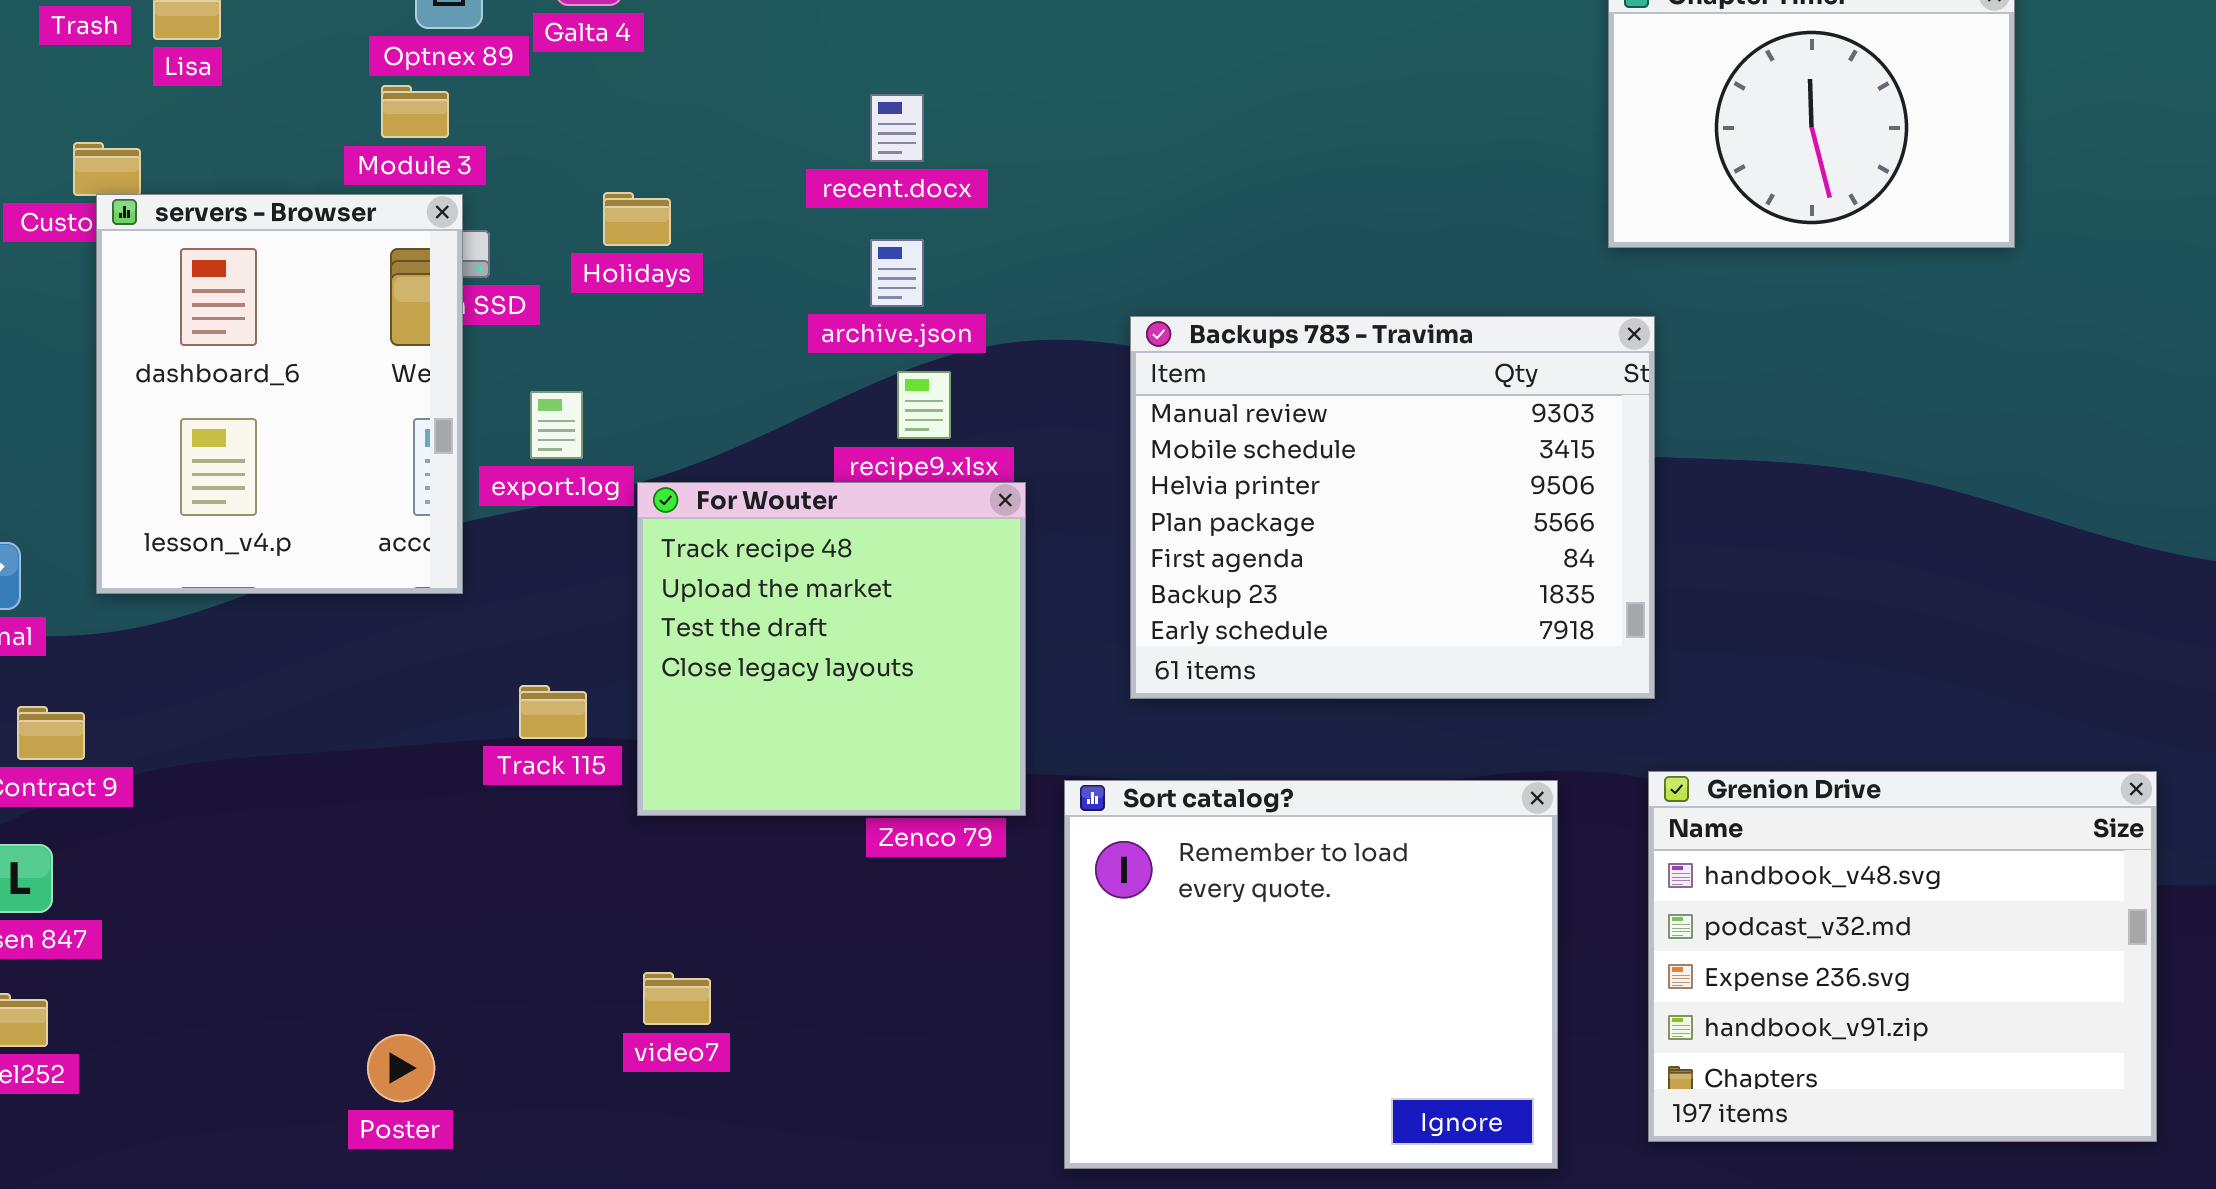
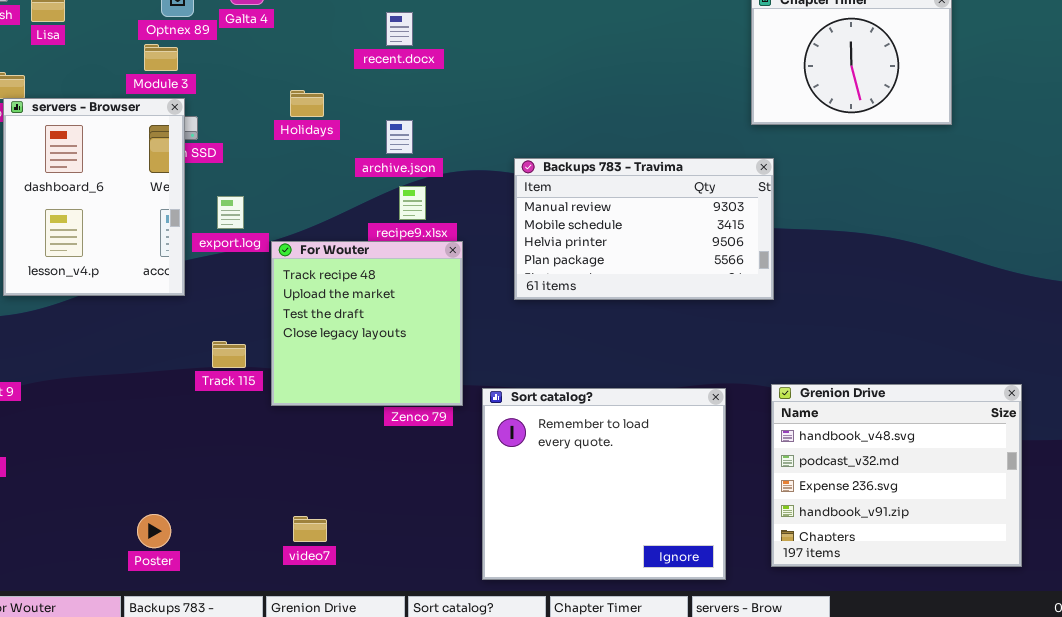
recent.docx: [870,94,924,162] -> [386,12,413,46], moved
Holidays: [603,192,671,246] -> [290,90,324,117], moved
Backups 783 - Travima: [1130,316,1655,699] -> [514,158,774,300], resized
video7: [643,972,711,1025] -> [293,516,327,542], moved

